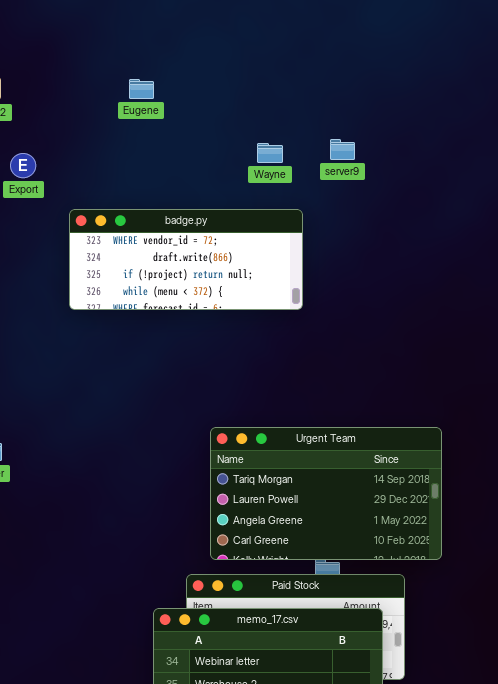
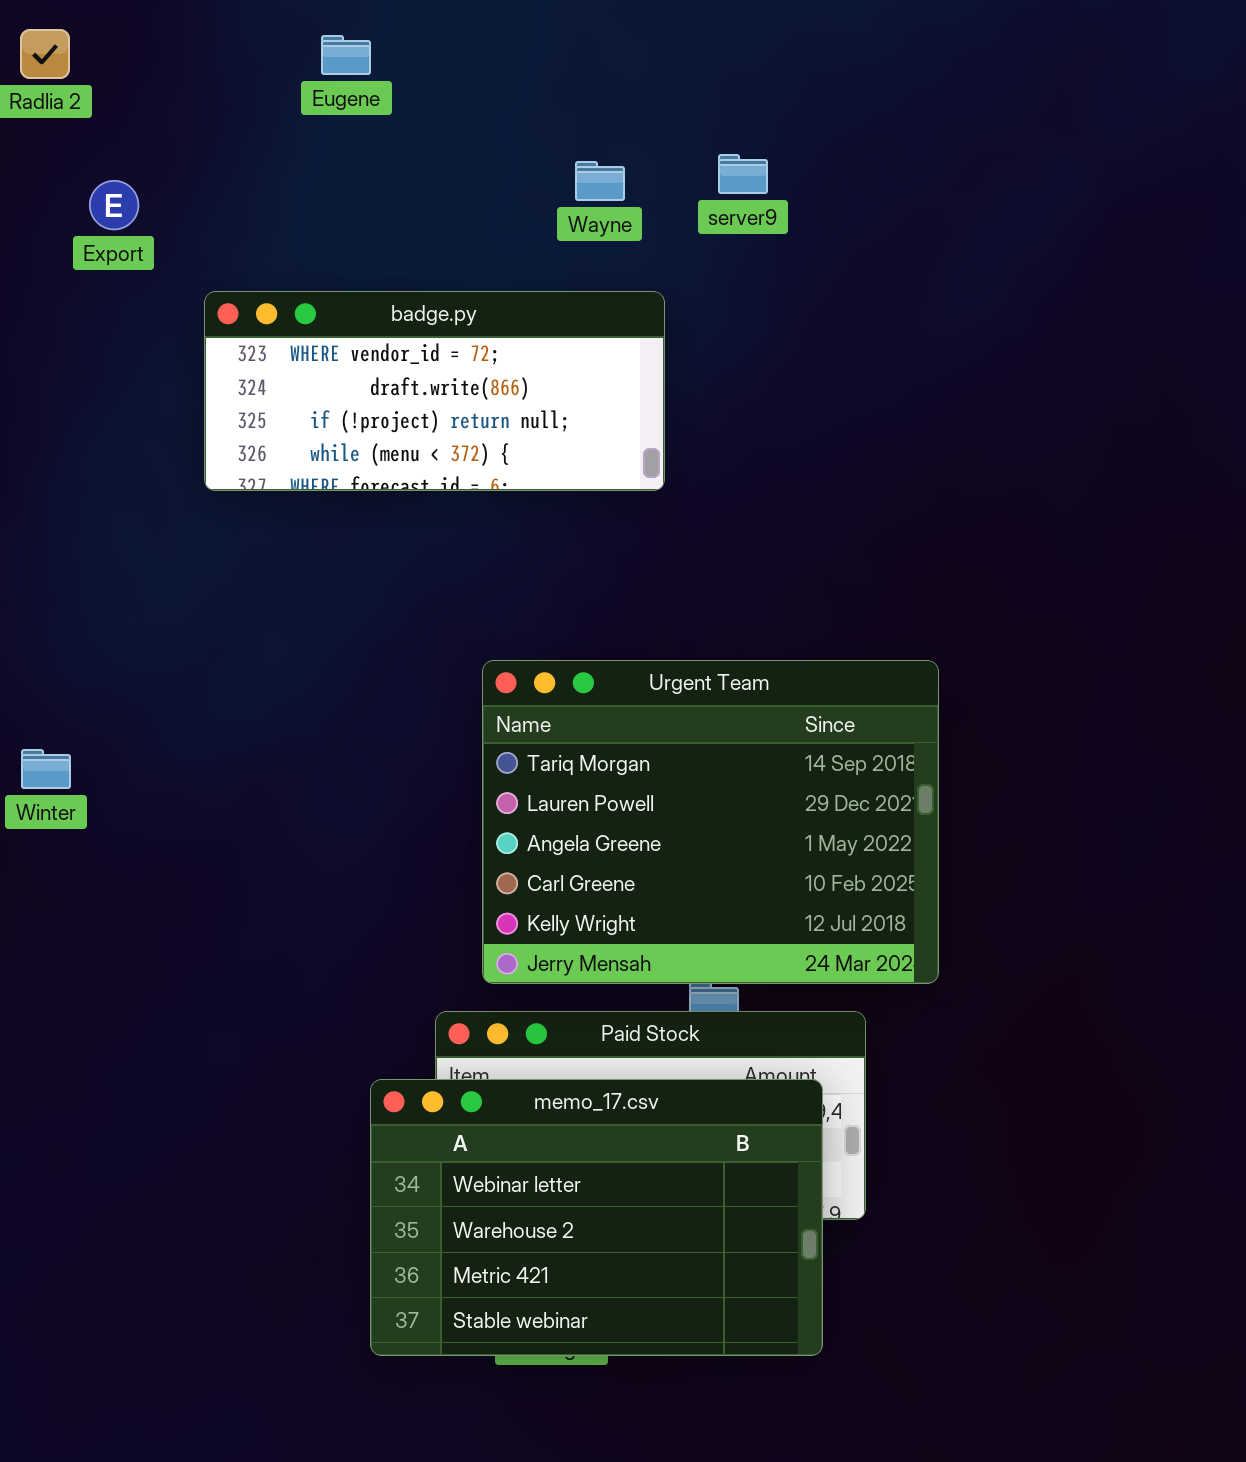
Urgent Team: [210,427,442,560] -> [482,660,939,984], resized

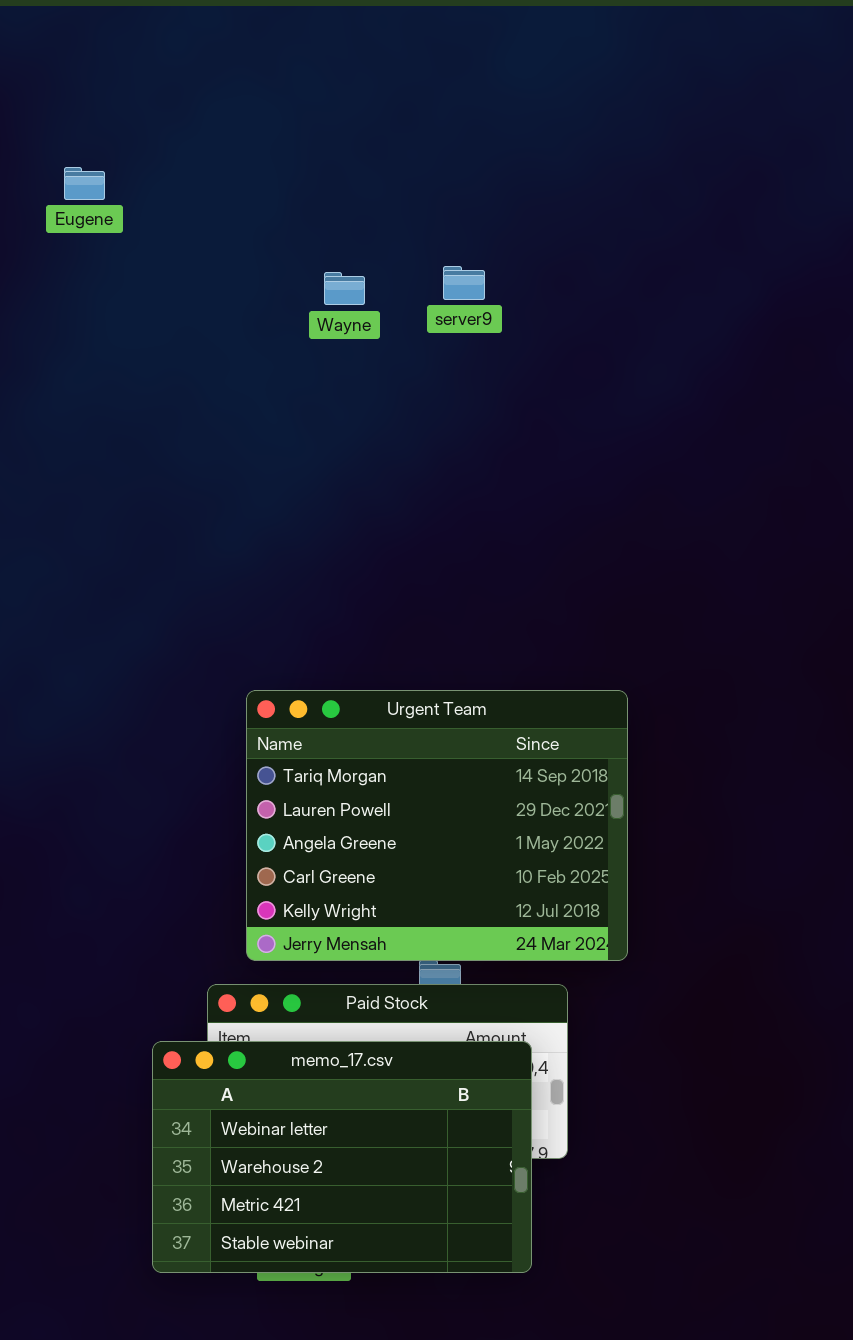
Eugene: [321,35,371,75] -> [64,167,105,200], moved
badge.py: [204,291,665,491] -> none, closed

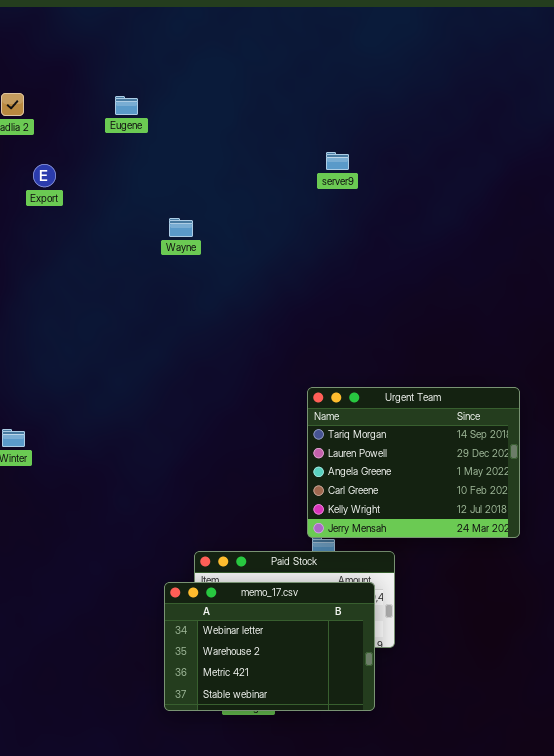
Wayne: [324,272,365,305] -> [169,218,193,237], moved
Urgent Team: [246,690,628,961] -> [307,387,520,538], moved

